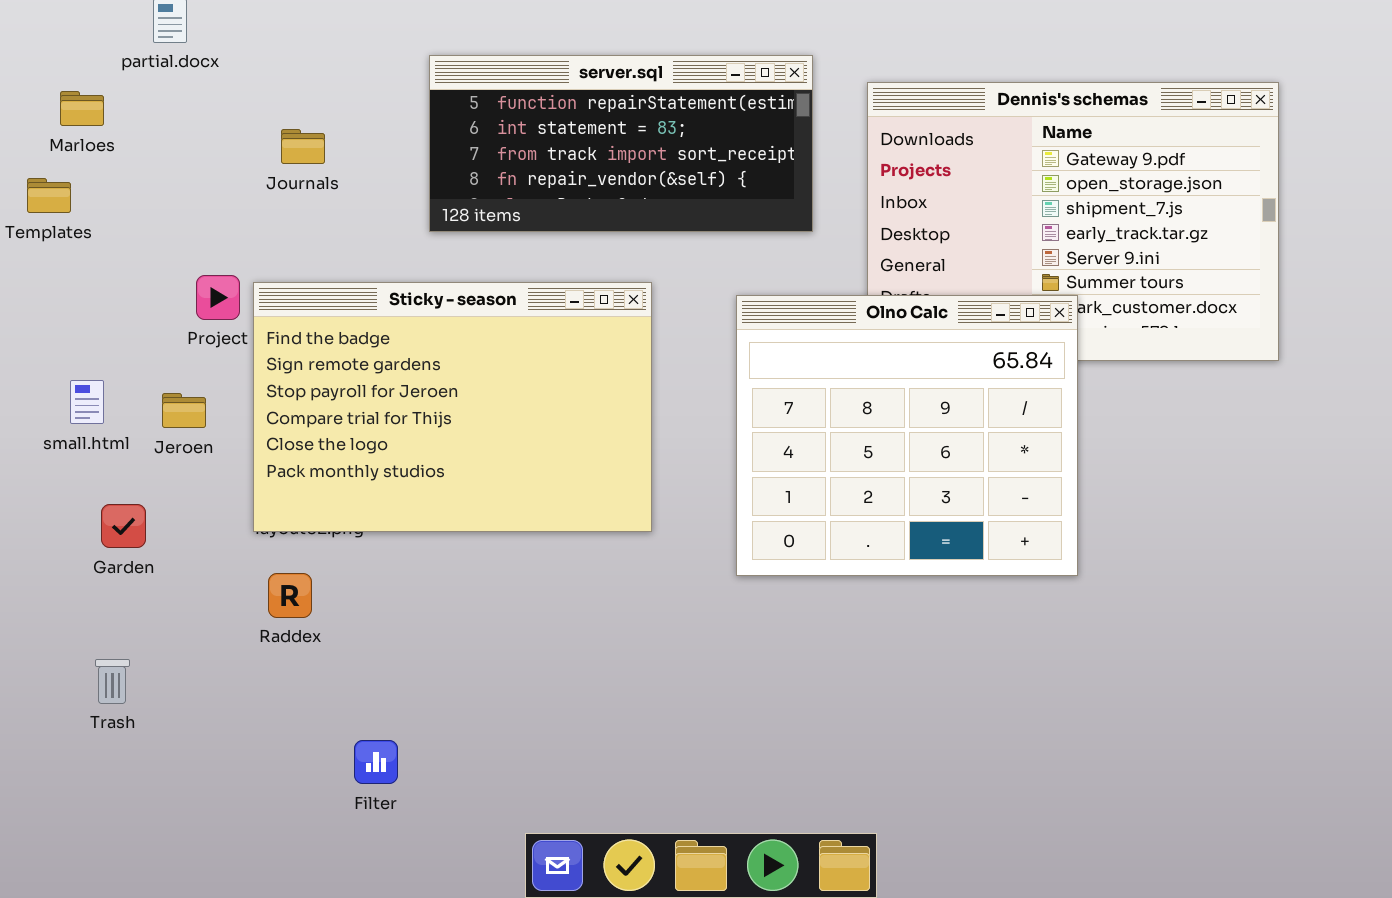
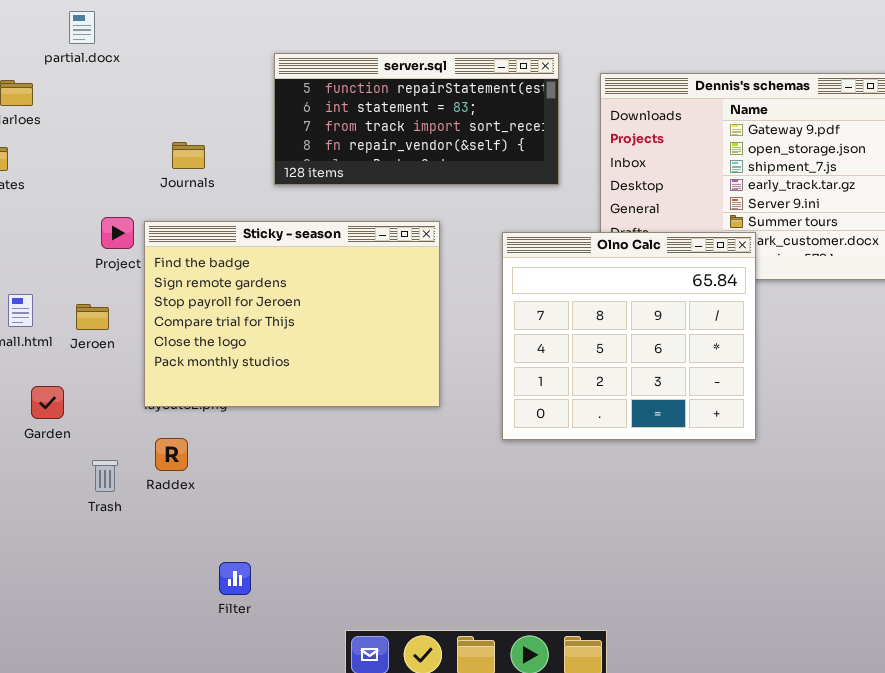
Journals: [281,129,325,164] -> [172,142,205,169], moved
Trash: [95,659,130,704] -> [92,460,118,492], moved

